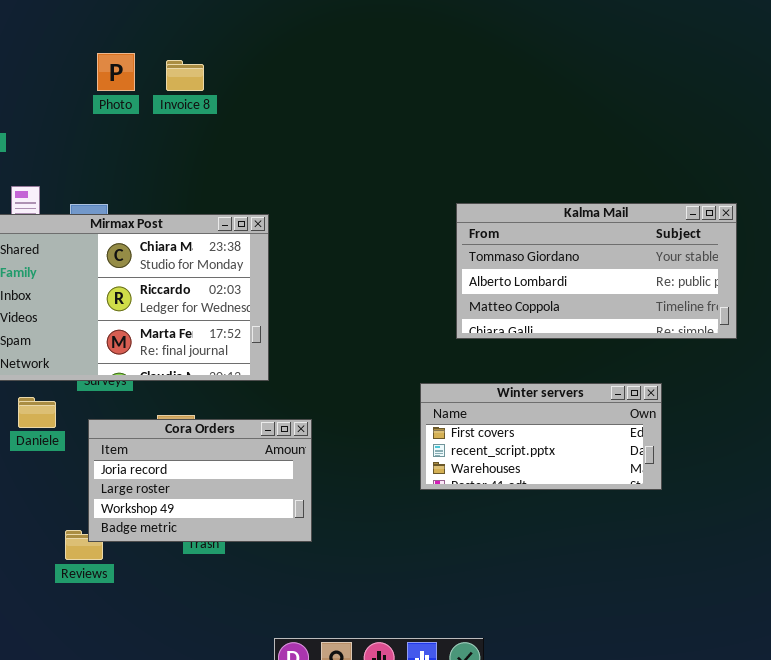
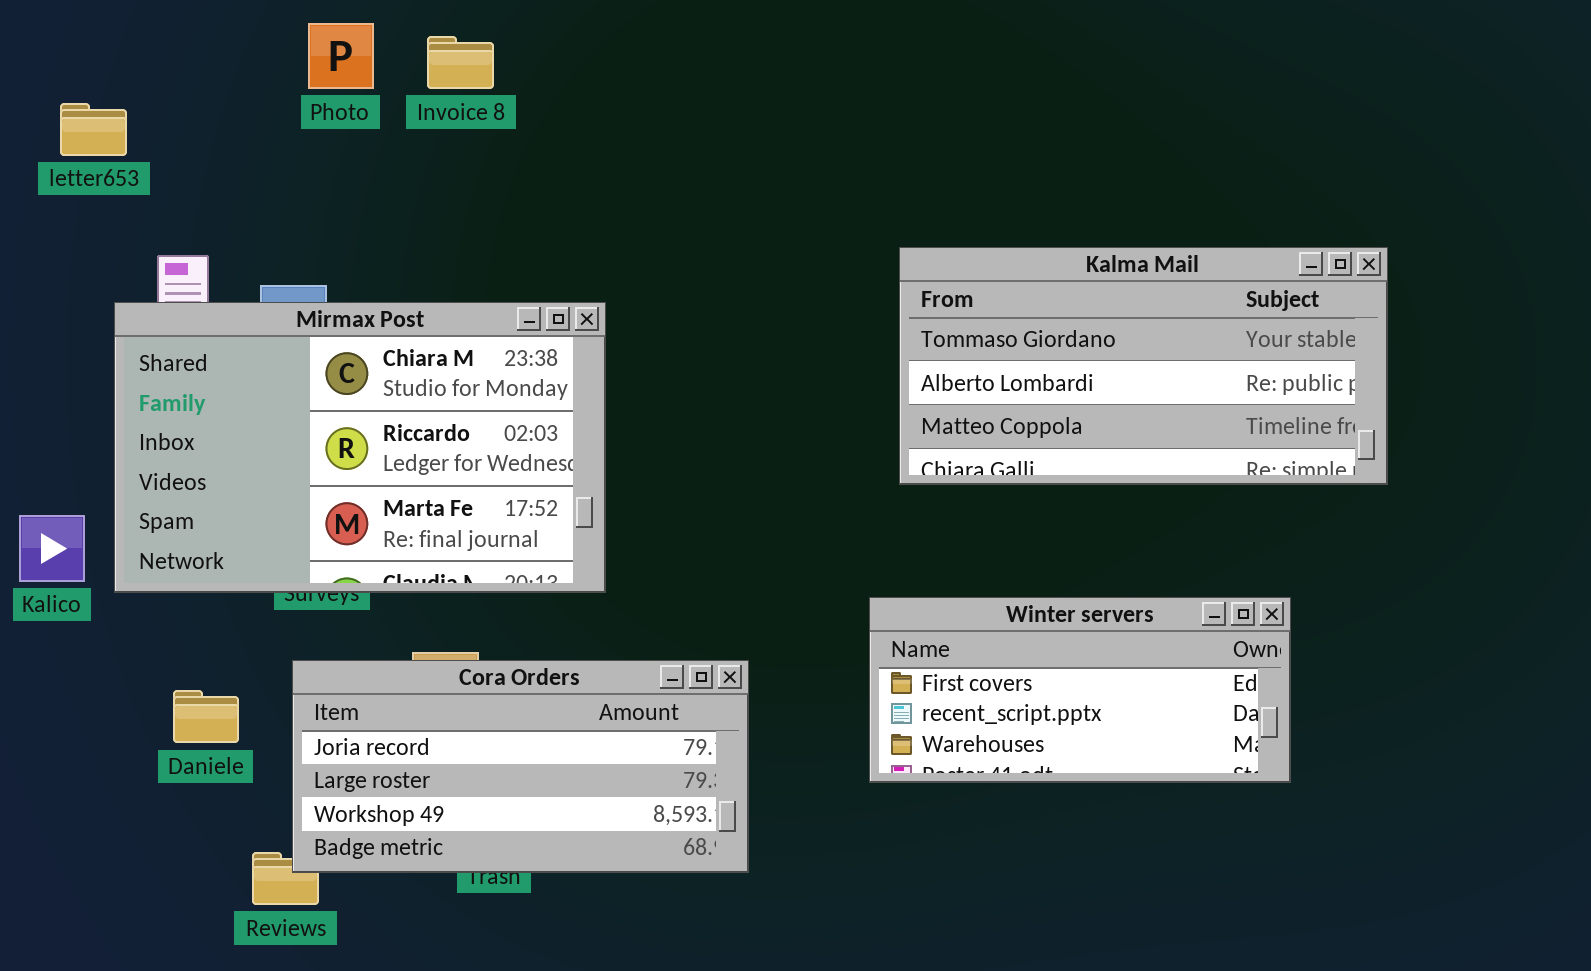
Kalma Mail: [456,203,737,339] -> [899,247,1388,485], moved
Daniele: [18,397,56,428] -> [173,690,239,743], moved
Cora Orders: [88,419,312,542] -> [292,660,749,873], resized

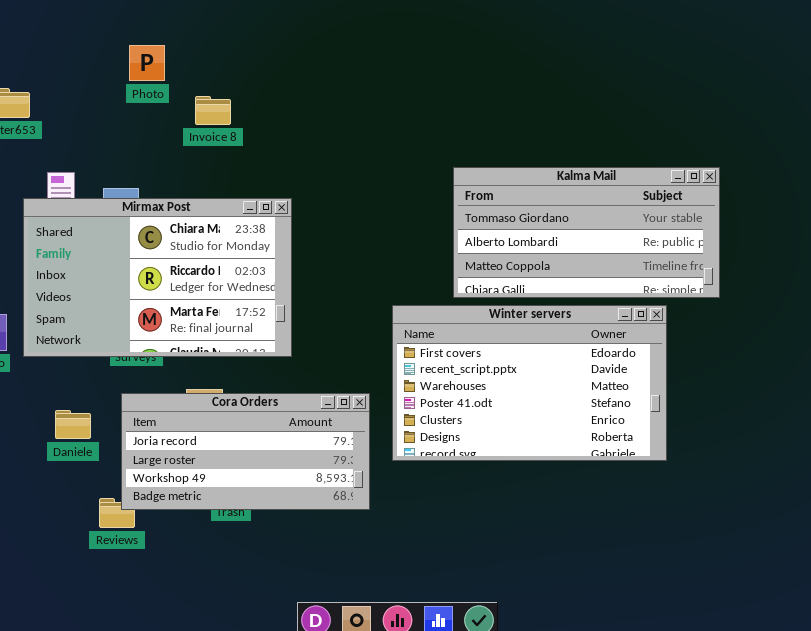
Invoice 8: [427,36,494,89] -> [195,96,231,125], moved
Winter servers: [869,597,1291,783] -> [392,305,667,461], resized

